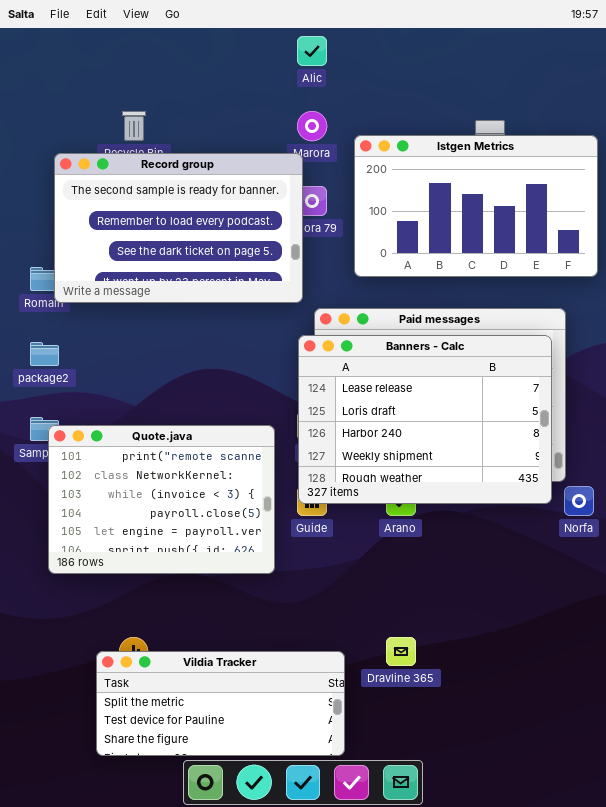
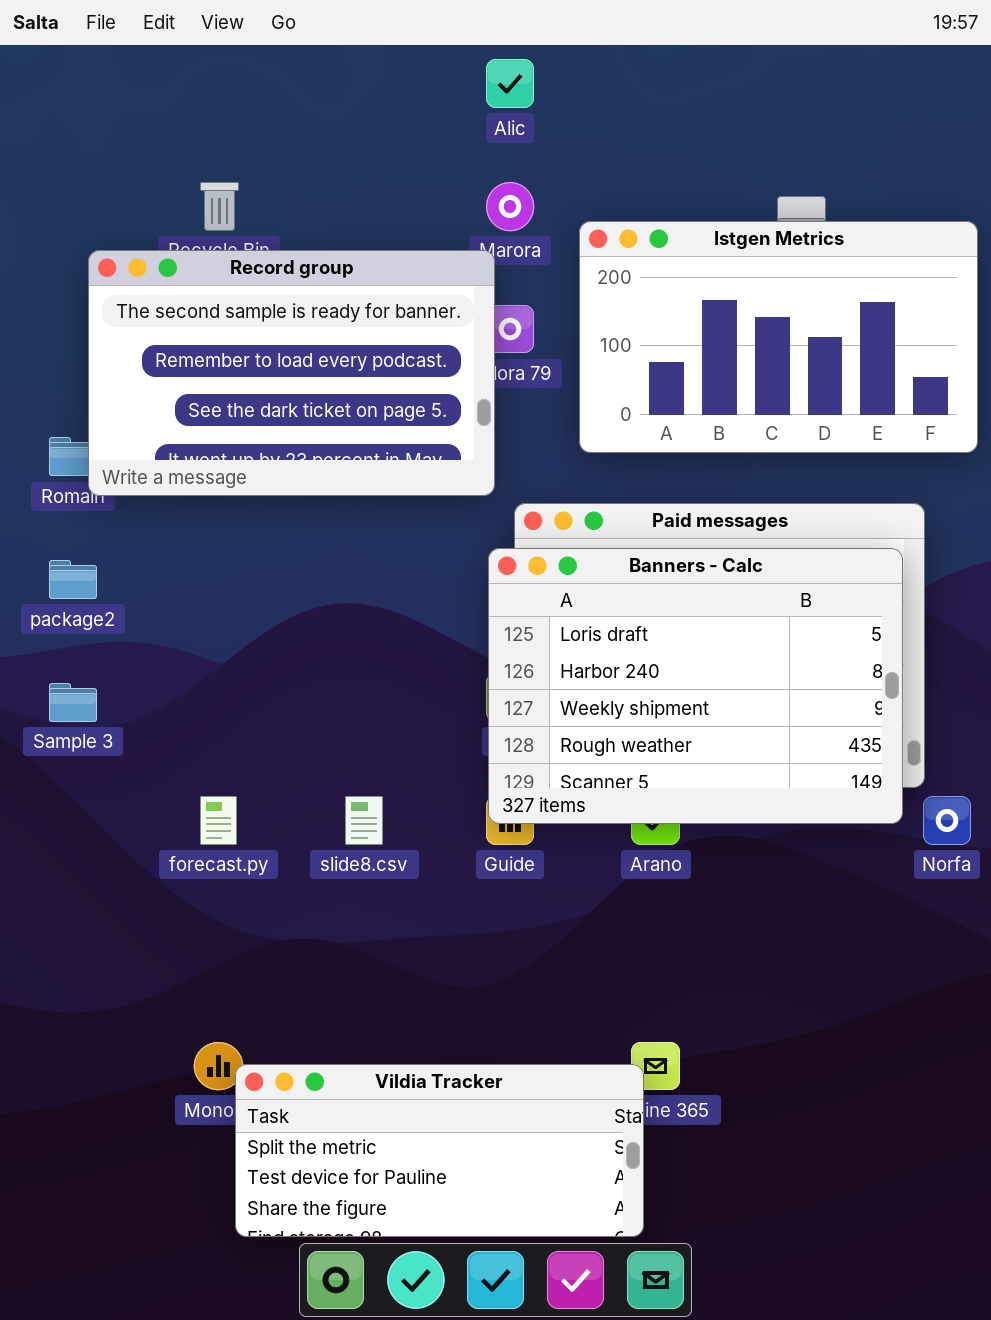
Banners - Calc: [298,335,552,504] -> [488,548,903,824], scrolled down 1 row
Quote.java: [48,425,275,574] -> none, closed
Vildia Tracker: [96,651,345,756] -> [235,1064,644,1237], moved

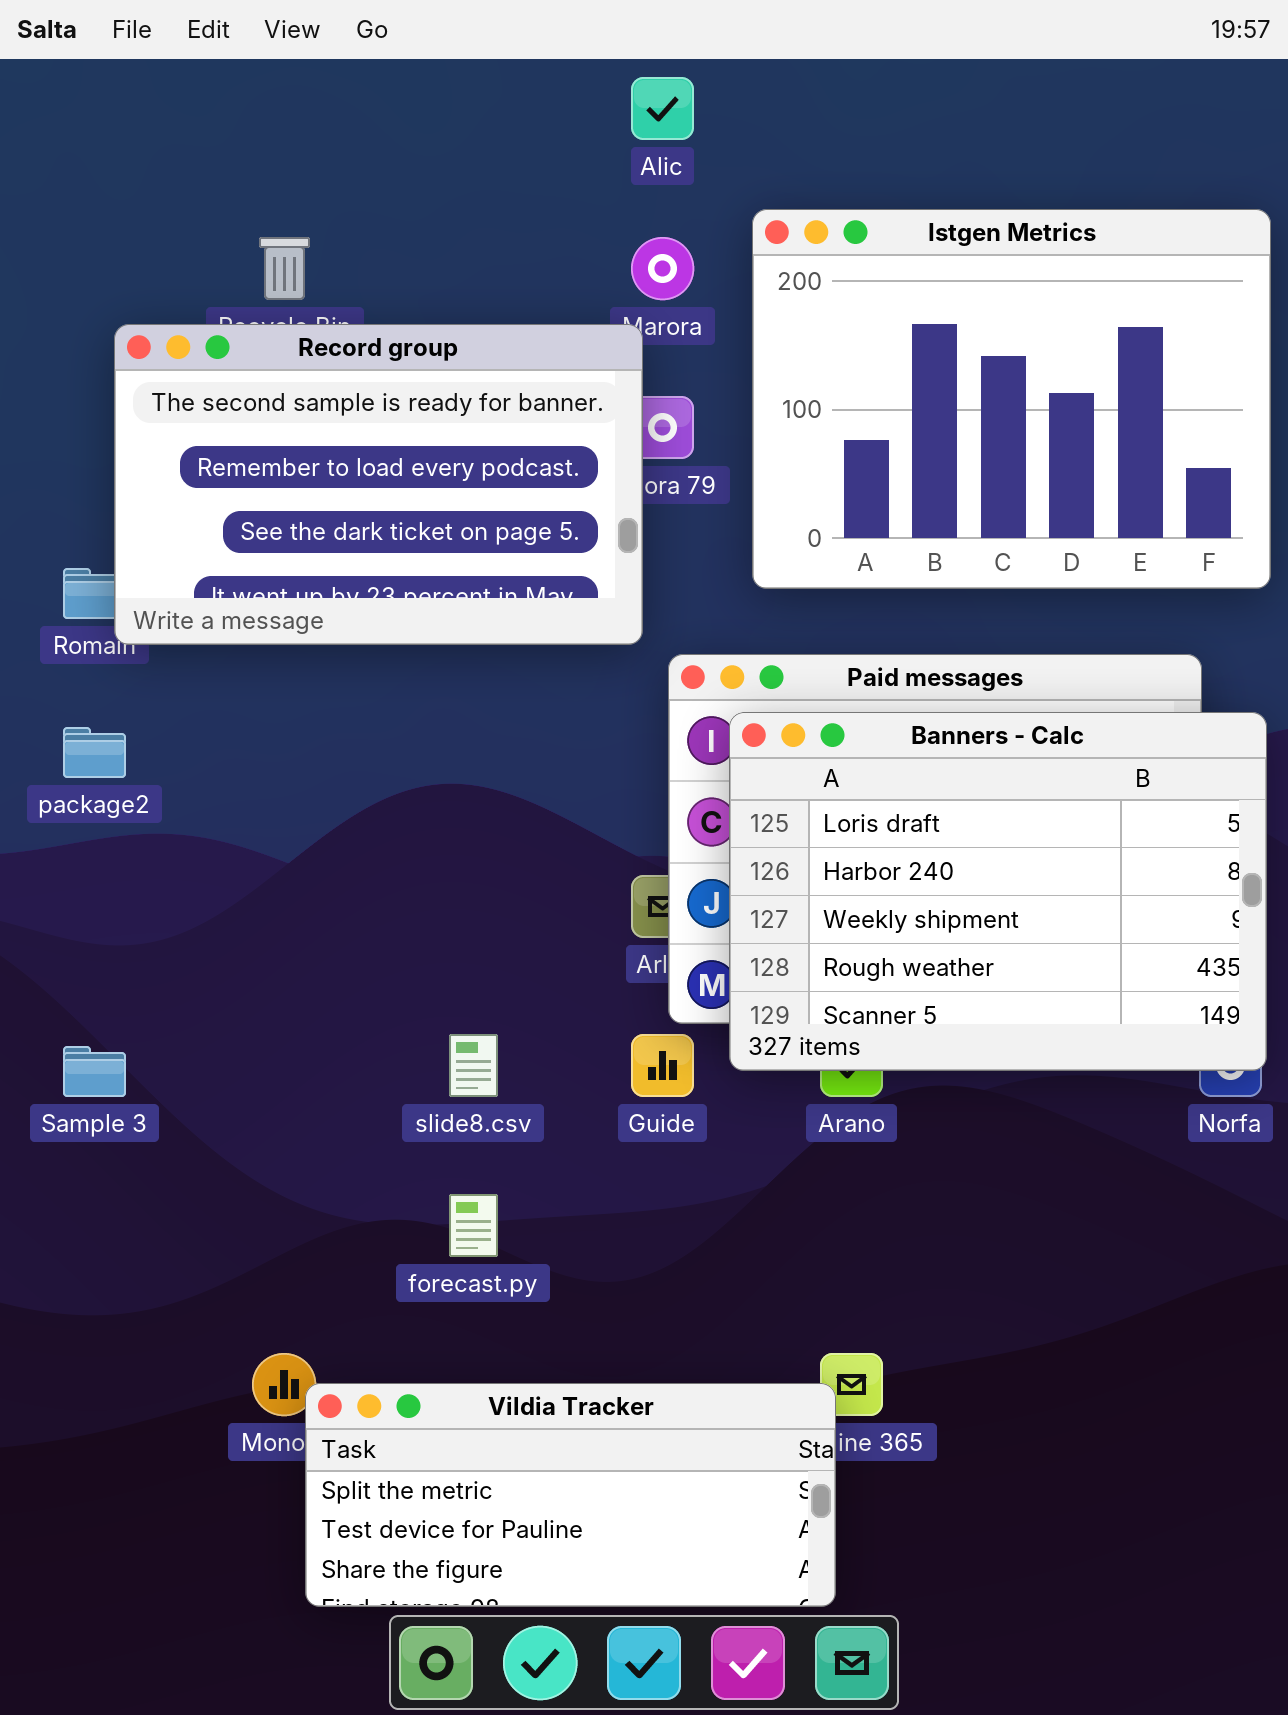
Istgen Metrics: [579,221,978,453] -> [752,209,1271,589], resized
Banners - Calc: [488,548,903,824] -> [729,712,1267,1071], moved
Sample 3: [49,683,97,722] -> [63,1046,126,1097], moved
forecast.py: [200,796,237,845] -> [449,1194,498,1257], moved

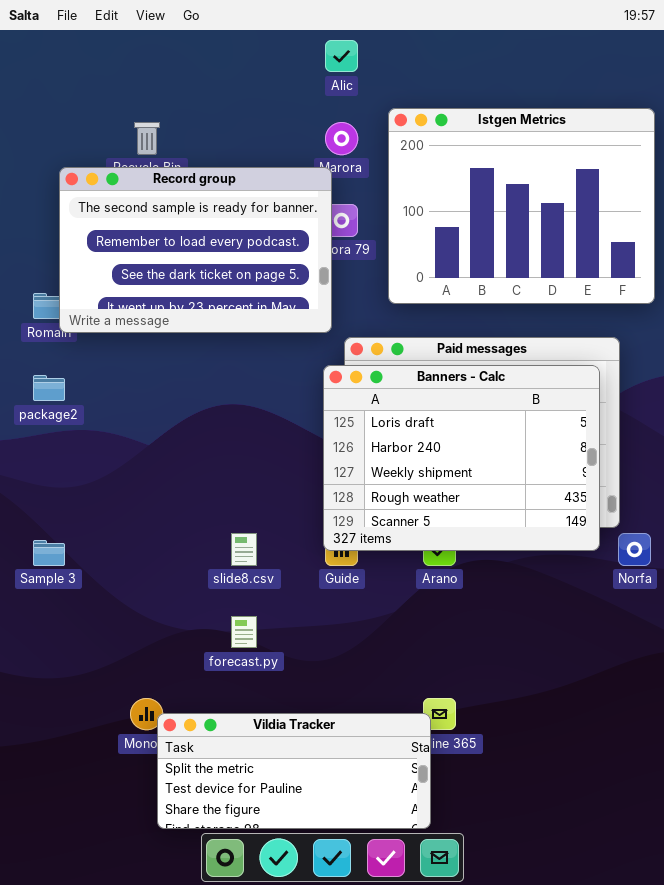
Banners - Calc: [729,712,1267,1071] -> [323,365,600,551], moved

